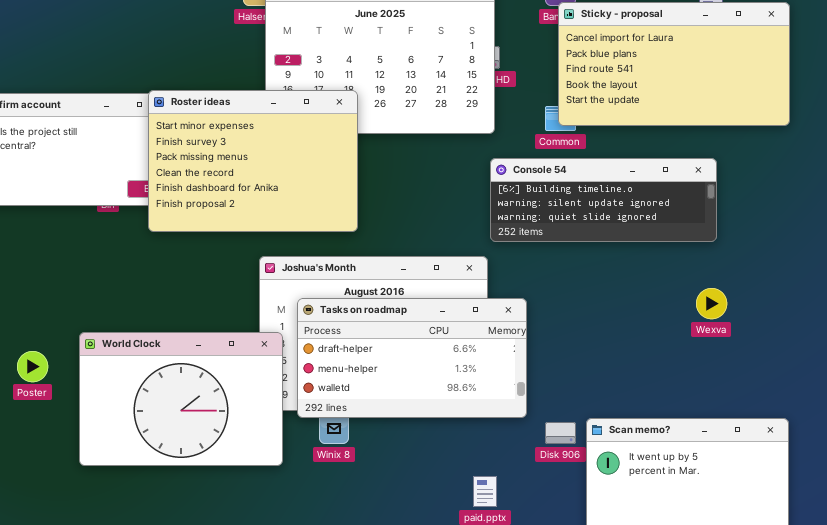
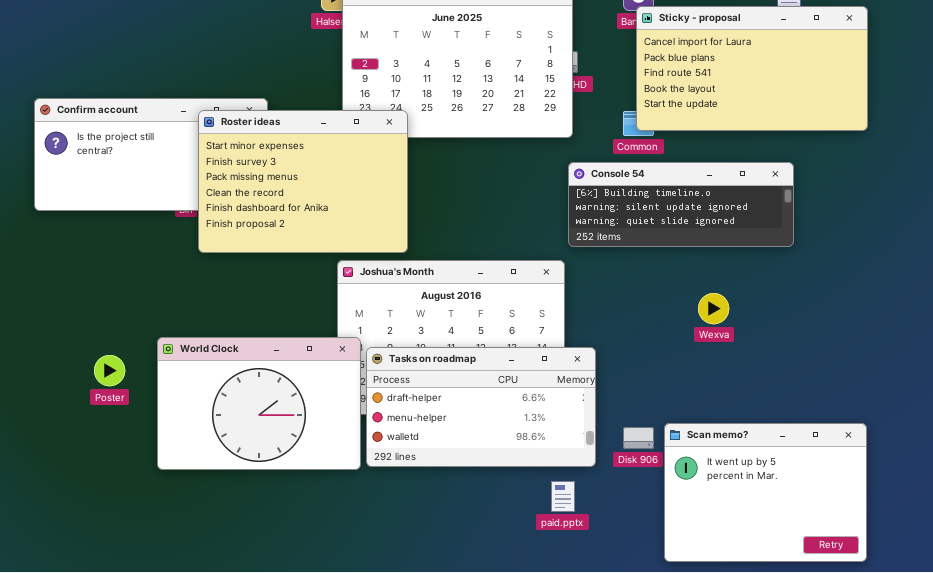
Roster ideas: [148,90,358,232] -> [198,110,408,253], moved
Wexva: [696,288,727,319] -> [698,293,729,324], moved
Tasks on roadmap: [297,298,527,418] -> [366,347,596,467], moved

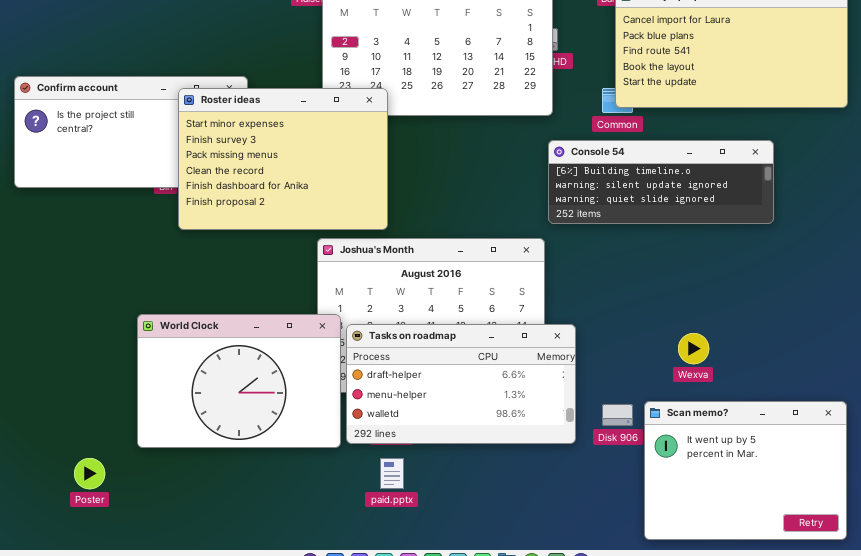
Wexva: [698,293,729,324] -> [678,333,709,364], moved
Poster: [94,355,125,386] -> [74,458,105,489], moved
paid.pptx: [551,481,575,512] -> [380,458,404,489], moved

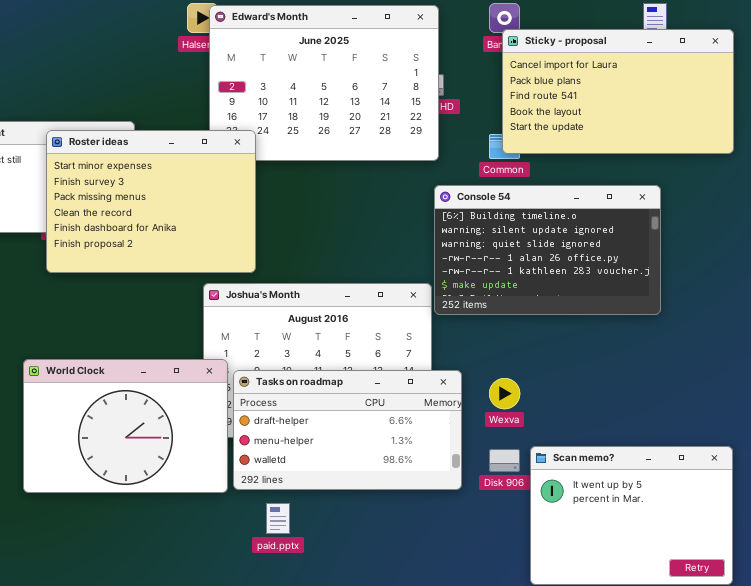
Roster ideas: [178,88,388,230] -> [46,130,256,273], moved
Console 54: [548,140,774,224] -> [434,185,661,315], resized
Wexva: [678,333,709,364] -> [489,378,520,409], moved

